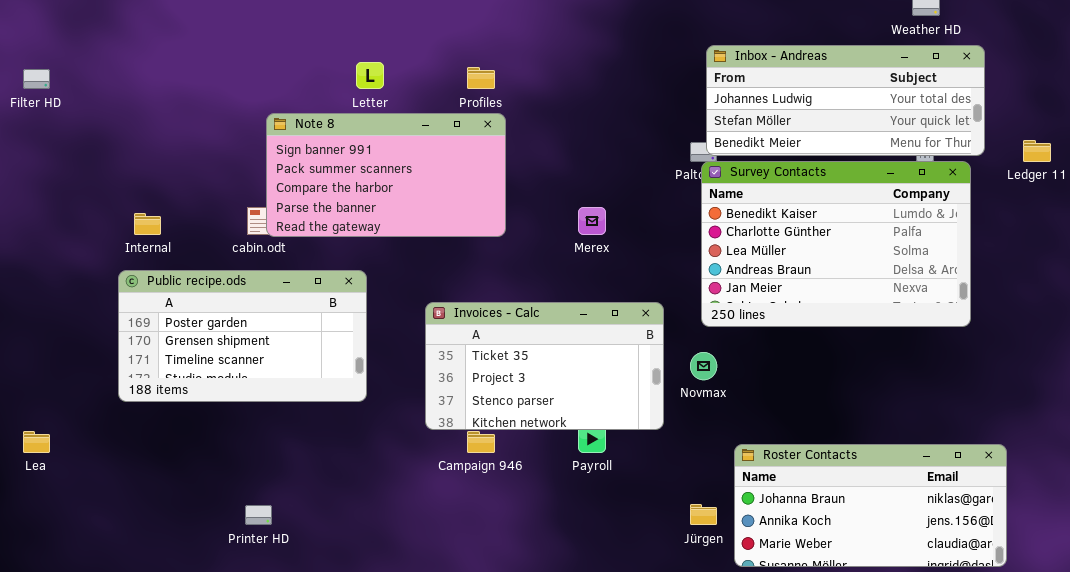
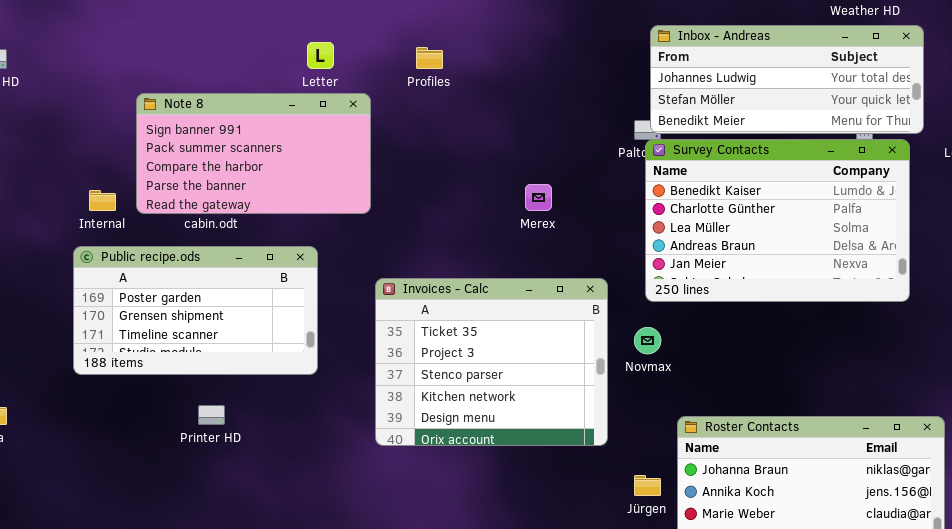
Note 8: [266,113,506,237] -> [136,93,371,214], moved
Invoices - Calc: [425,302,664,430] -> [375,278,608,446], resized
Printer HD: [245,505,272,525] -> [198,405,225,425], moved

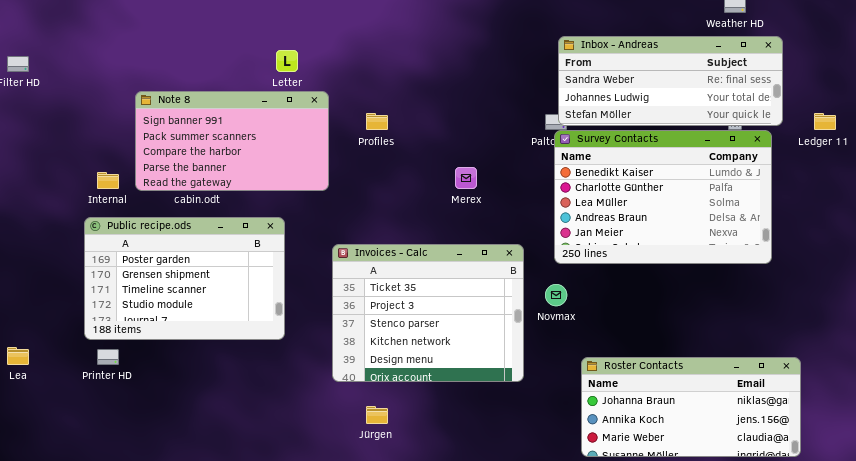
Inbox - Andreas: [650,25,924,134] -> [558,36,783,126], scrolled up 1 row
Profiles: [416,47,443,69] -> [366,113,388,130], moved
Public recipe.ods: [73,246,318,375] -> [84,217,285,340], resized
Printer HD: [198,405,225,425] -> [97,349,119,365], moved
Jürgen: [634,475,661,496] -> [366,406,388,424], moved

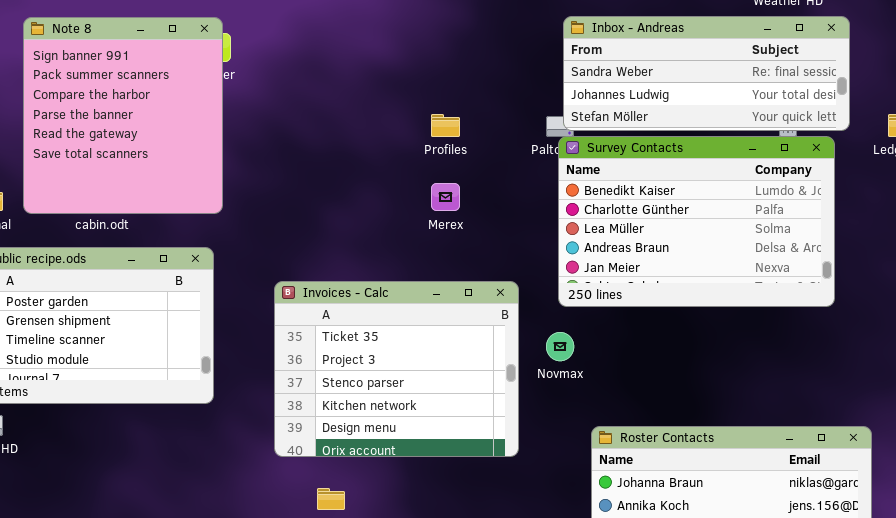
Note 8: [135,91,329,191] -> [23,17,223,214], resized
Profiles: [366,113,388,130] -> [431,114,460,137], moved

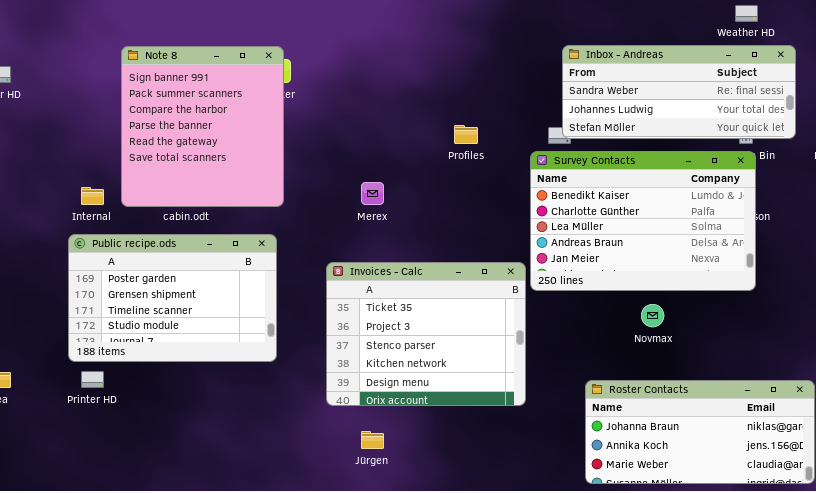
Survey Contacts: [558,136,835,307] -> [530,151,756,291], moved
Merex: [431,183,460,211] -> [361,182,384,205], moved
Novmax: [546,332,574,361] -> [641,304,664,327], moved

